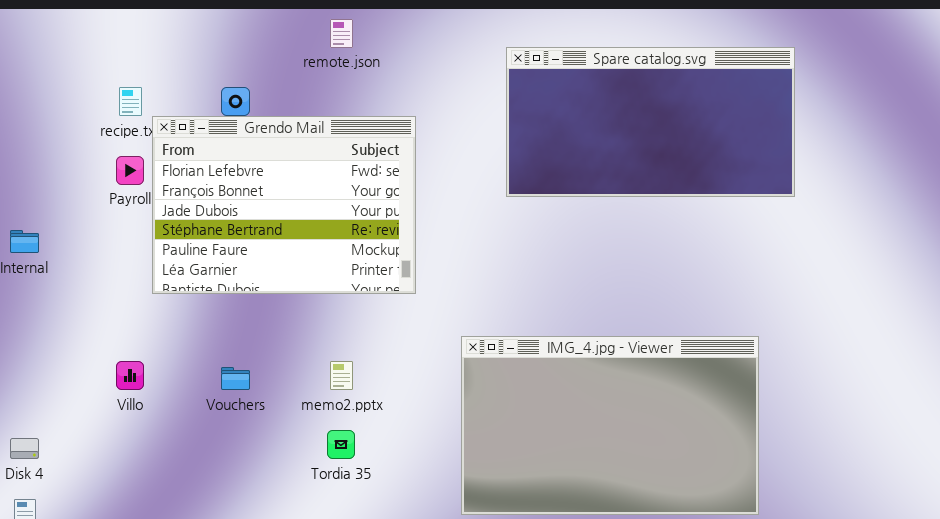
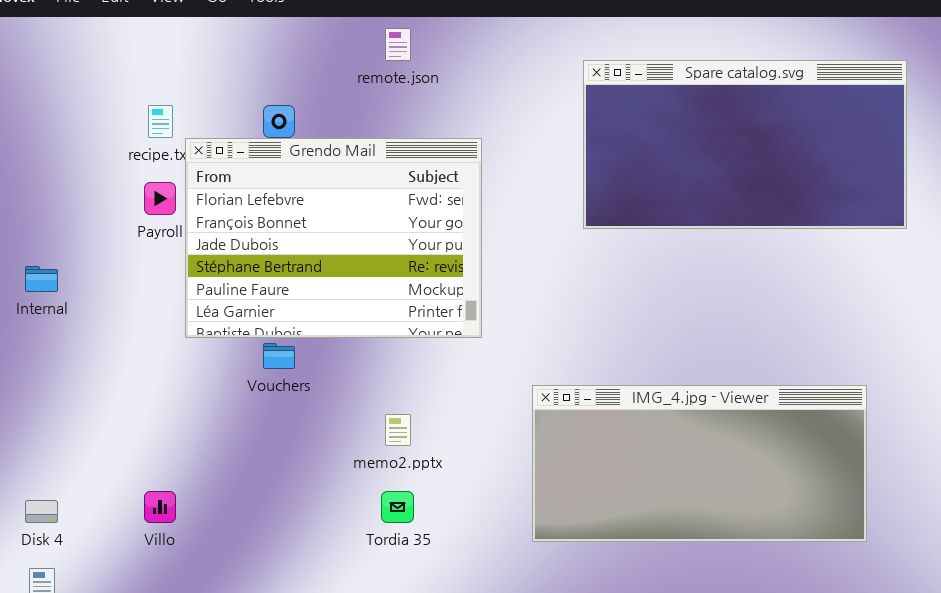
IMG_4.jpg - Viewer: [461,336,759,515] -> [532,385,867,542], resized
Villo: [116,361,144,390] -> [144,491,176,523], moved
Vouchers: [221,367,250,390] -> [263,343,295,369], moved

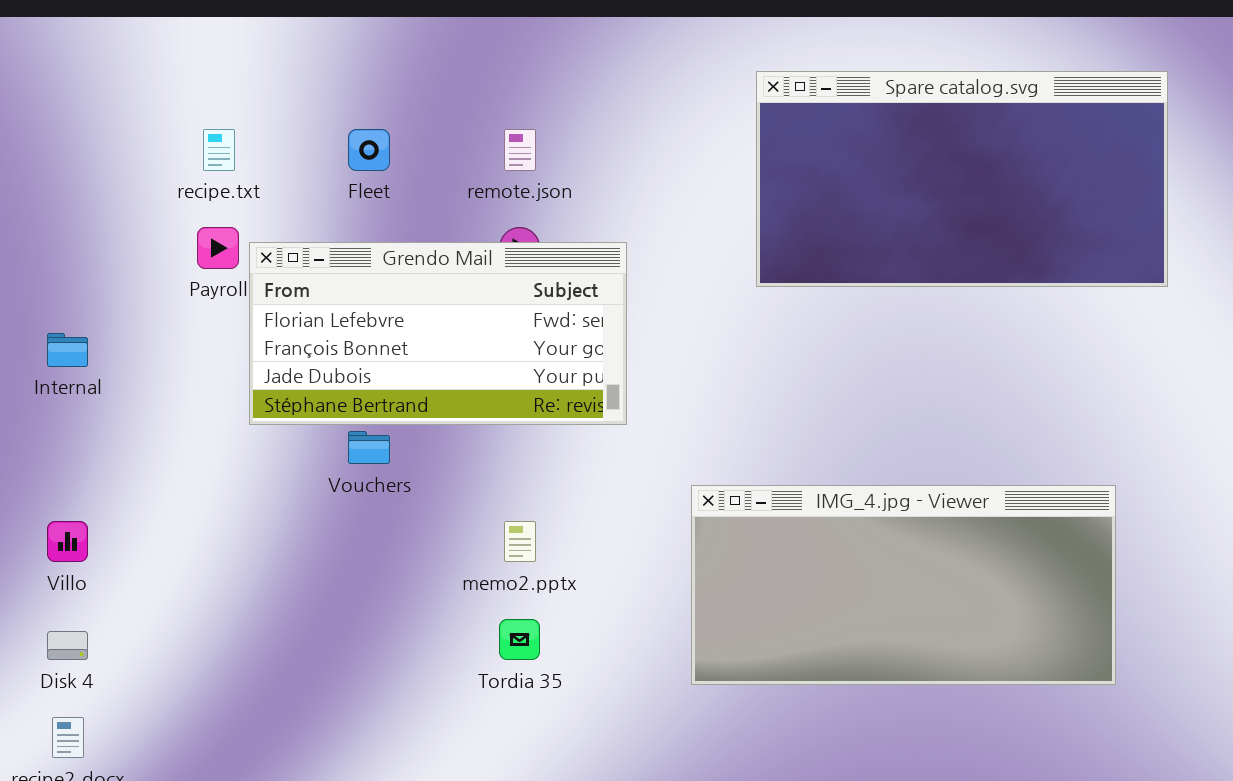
remote.json: [385,28,411,61] -> [504,129,536,171], moved
Grendo Mail: [185,138,482,338] -> [249,242,627,425], resized
Villo: [144,491,176,523] -> [47,521,88,562], moved

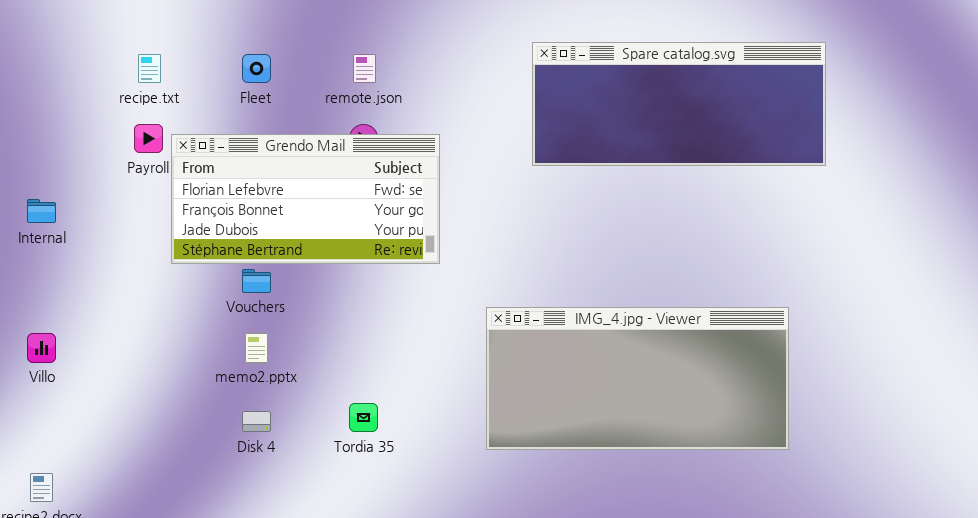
Spare catalog.svg: [756,71,1168,287] -> [532,42,826,166], resized
memo2.pptx: [504,521,536,562] -> [245,333,268,363], moved
Disk 4: [47,631,88,660] -> [242,411,271,432], moved

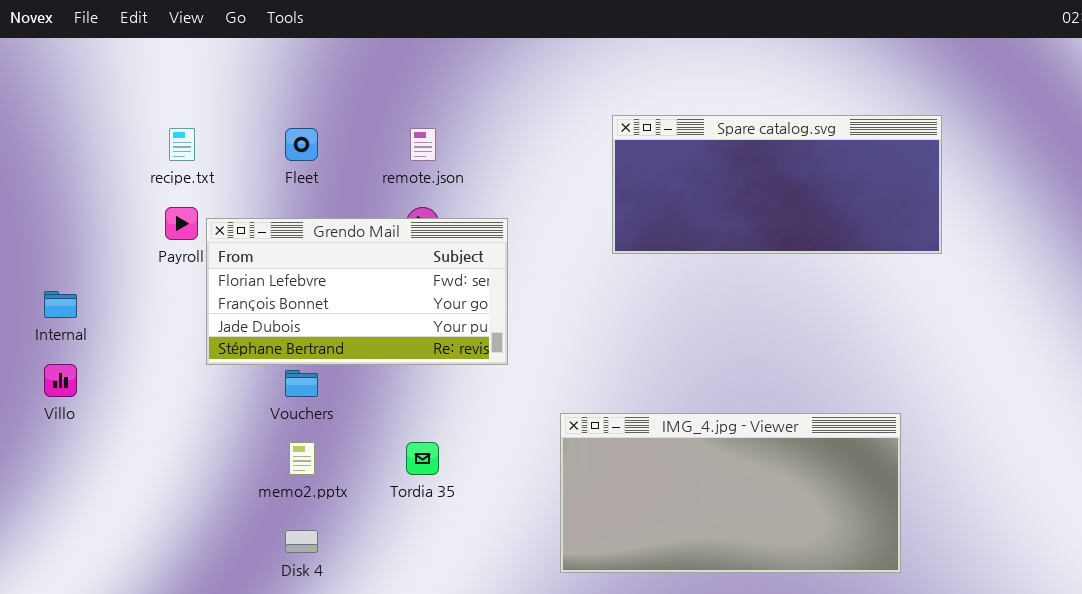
Villo: [27,333,56,363] -> [44,364,77,397], moved
Tordia 35: [349,403,378,432] -> [406,442,439,475], moved

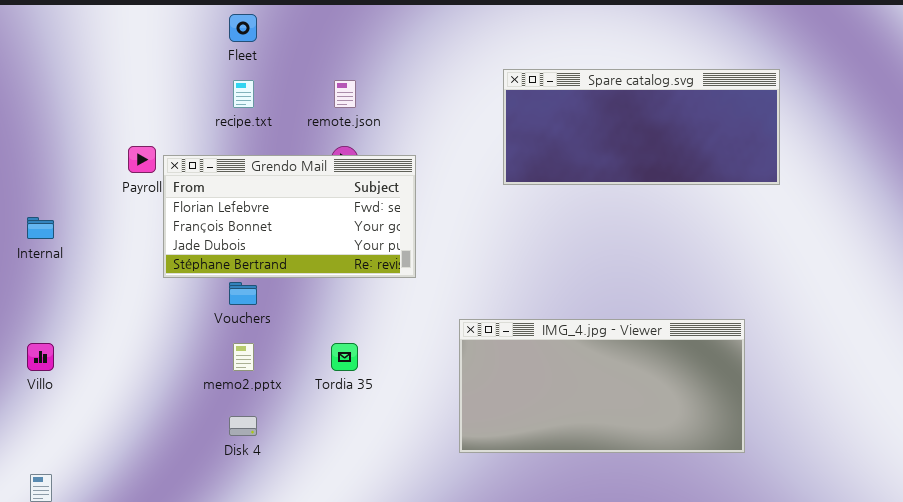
recipe.txt: [169,128,195,161] -> [233,80,254,108], moved
Fleet: [285,128,318,161] -> [229,14,257,42], moved
Villo: [44,364,77,397] -> [27,343,54,371], moved

